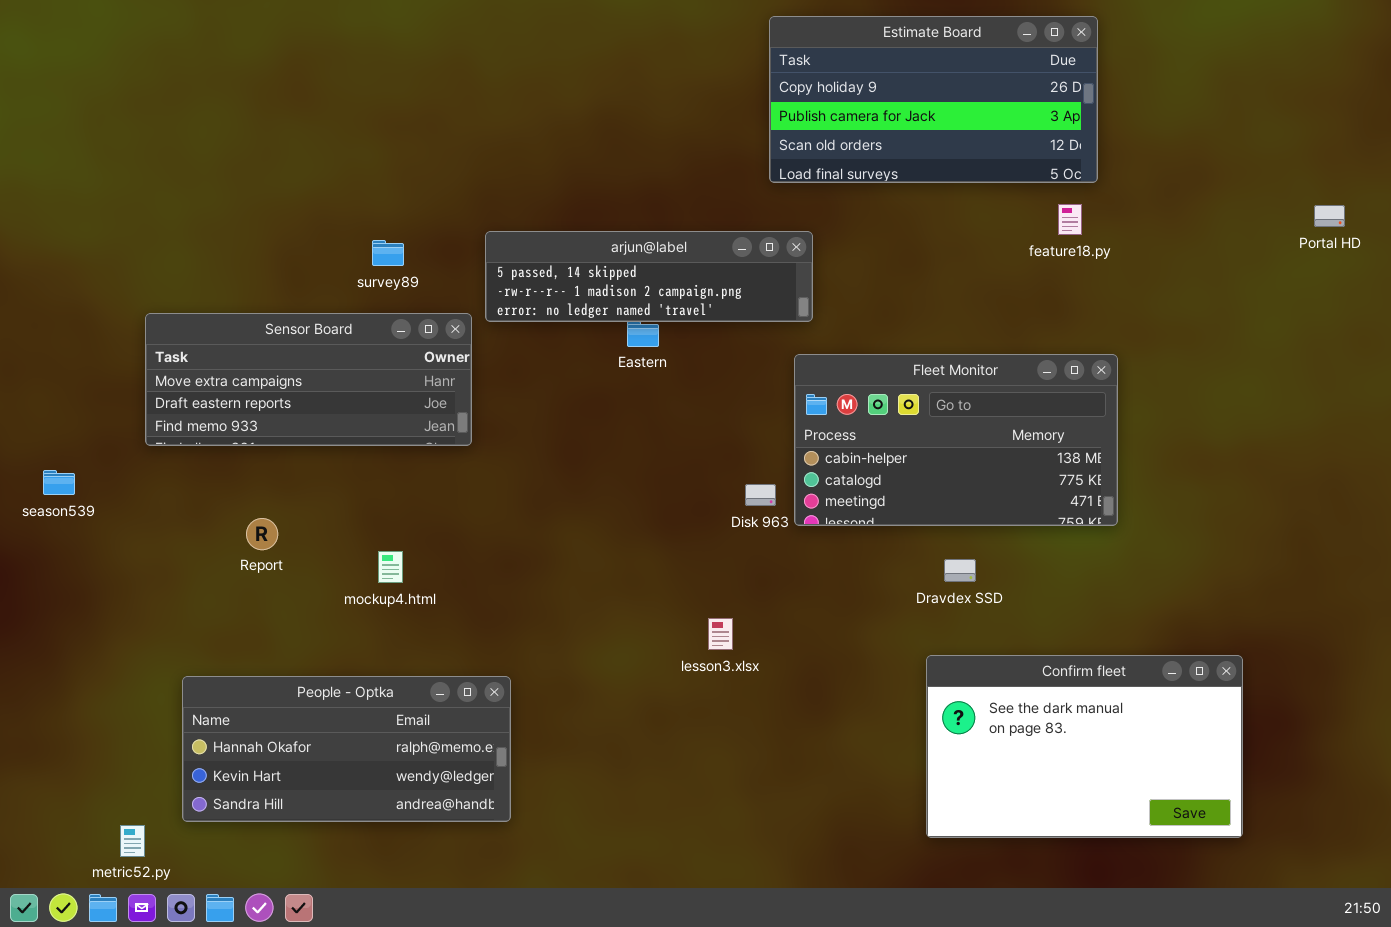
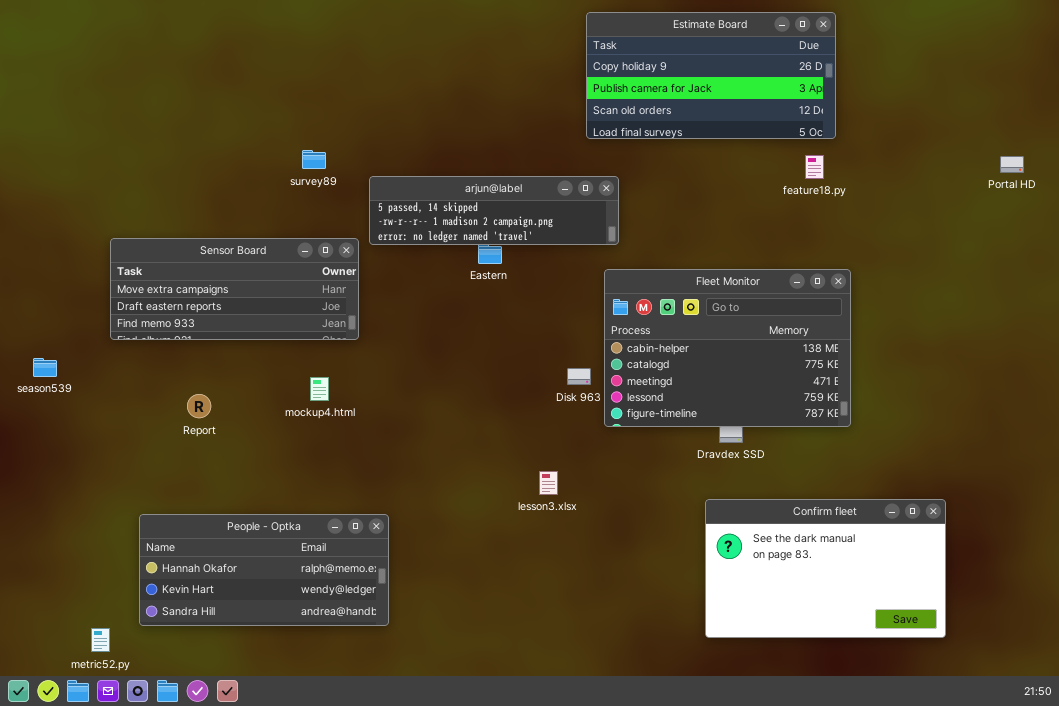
survey89: [372,240,404,266] -> [302,150,326,169], moved
Fleet Monitor: [794,354,1118,526] -> [604,269,851,427], resized
mockup4.html: [378,551,403,583] -> [310,377,329,401], moved

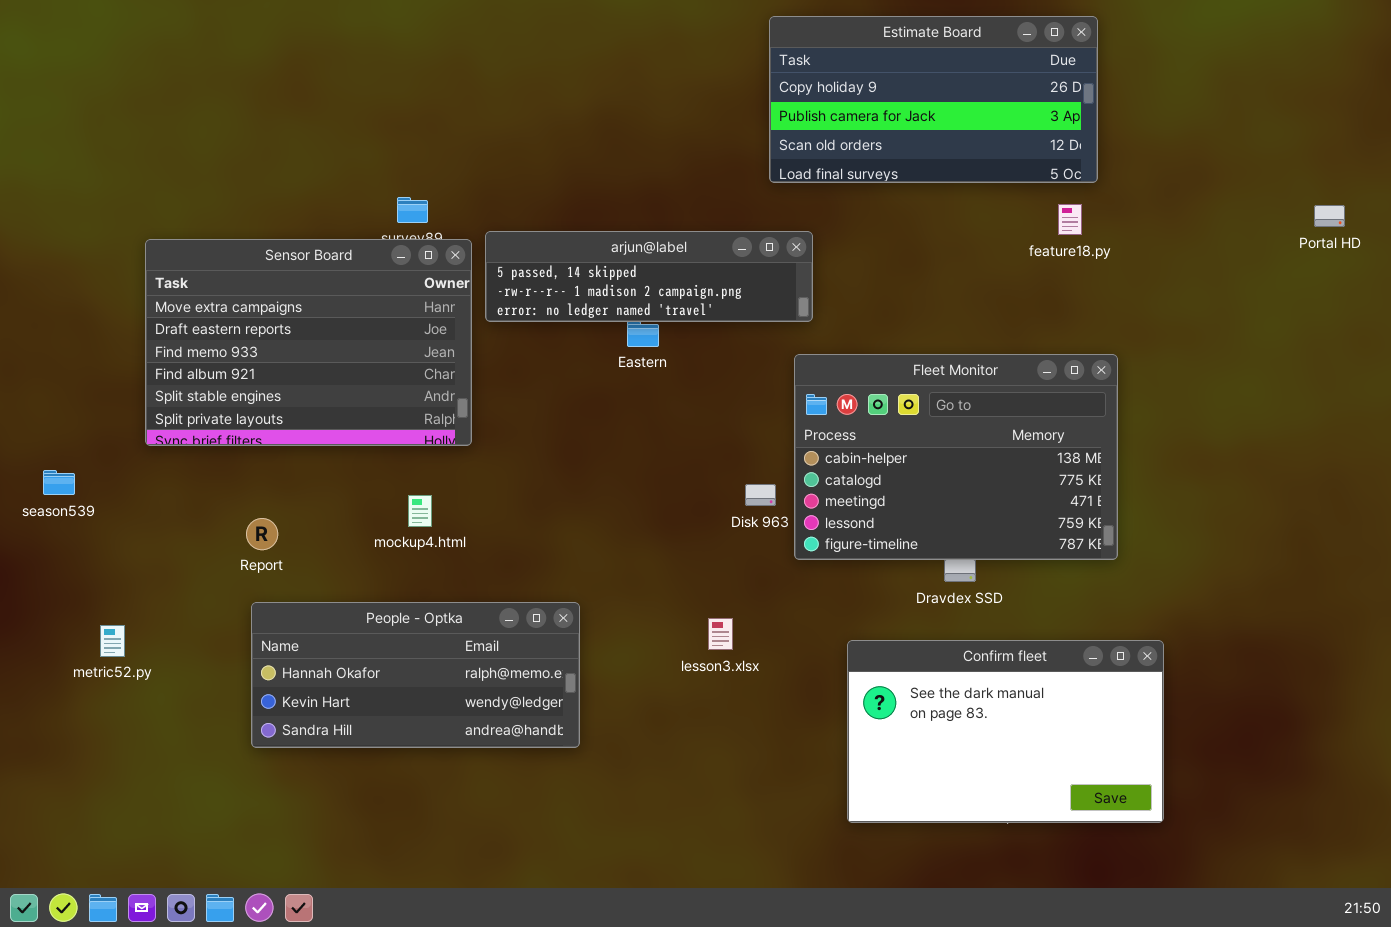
Sensor Board: [110,238,359,340] -> [145,239,472,446], resized
Confirm fleet: [705,499,946,638] -> [847,640,1164,823], moved
People - Optka: [139,514,389,626] -> [251,602,580,748], moved
metric52.py: [91,628,110,652] -> [100,625,125,657], moved

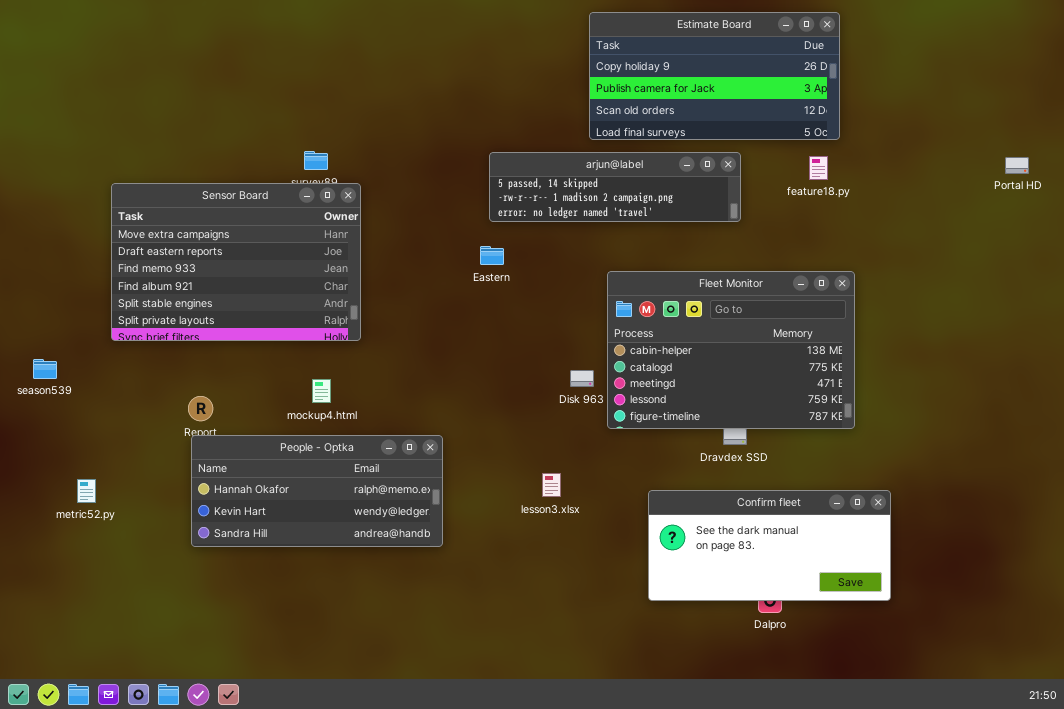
arjun@label: [485,231,813,322] -> [489,152,741,222], moved
People - Optka: [251,602,580,748] -> [191,435,443,547], moved
Confirm fleet: [847,640,1164,823] -> [648,490,891,601], resized

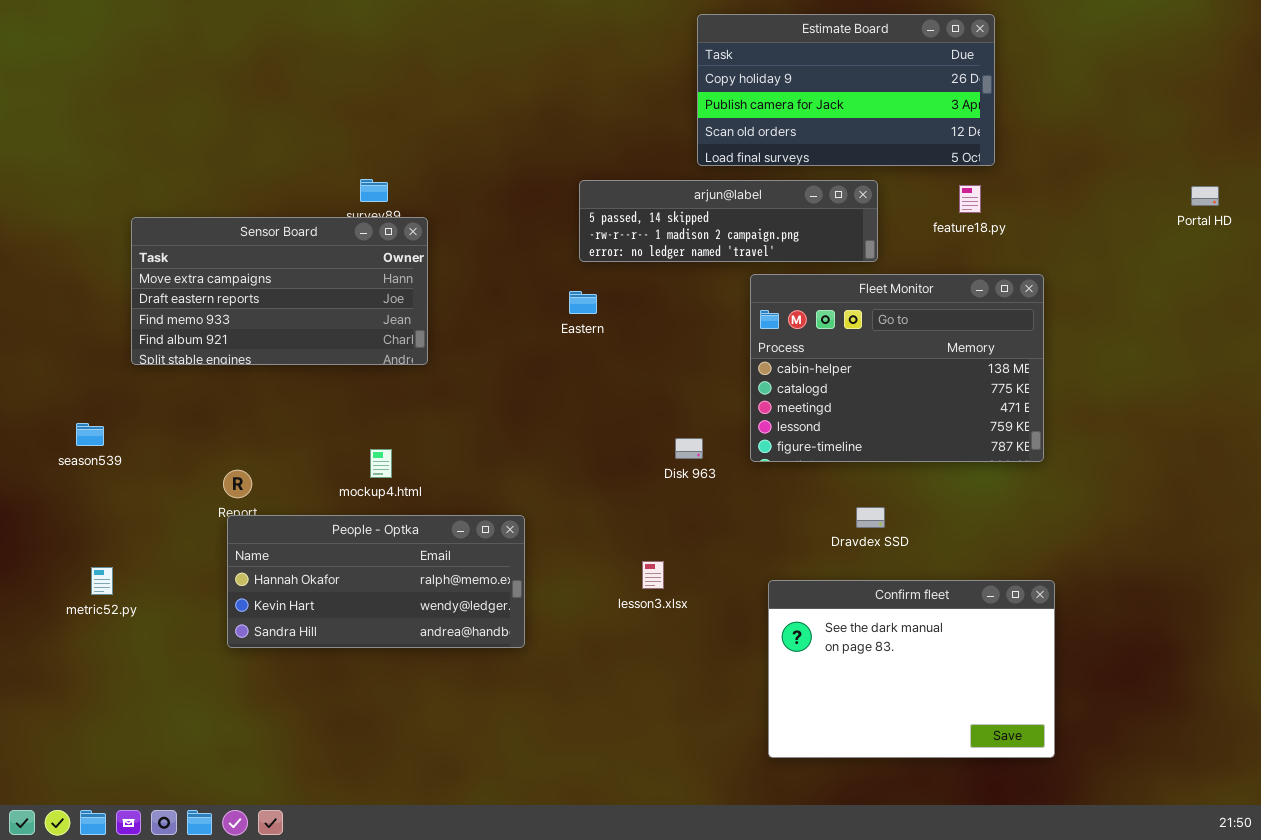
Sensor Board: [111,183,361,341] -> [131,217,428,365], resized
Fleet Monitor: [607,271,855,429] -> [750,274,1044,462], moved
season539: [33,359,57,379] -> [76,423,104,446], moved
Confirm fleet: [648,490,891,601] -> [768,580,1055,758], resized

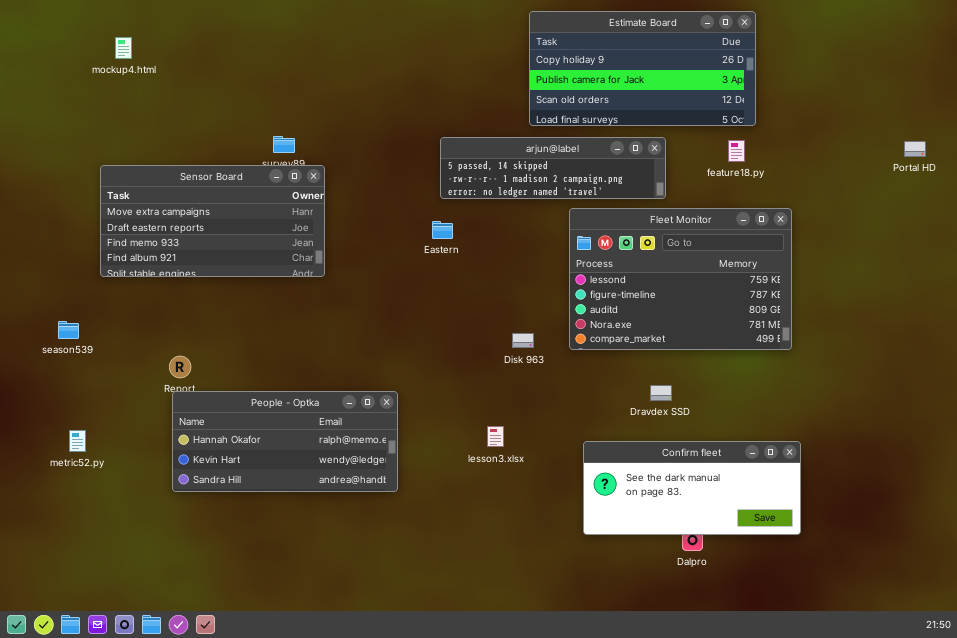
Fleet Monitor: [750,274,1044,462] -> [569,208,792,350], scrolled down 3 rows
mockup4.html: [370,449,392,478] -> [115,37,132,59], moved
Confirm fleet: [768,580,1055,758] -> [583,441,801,535], resized

